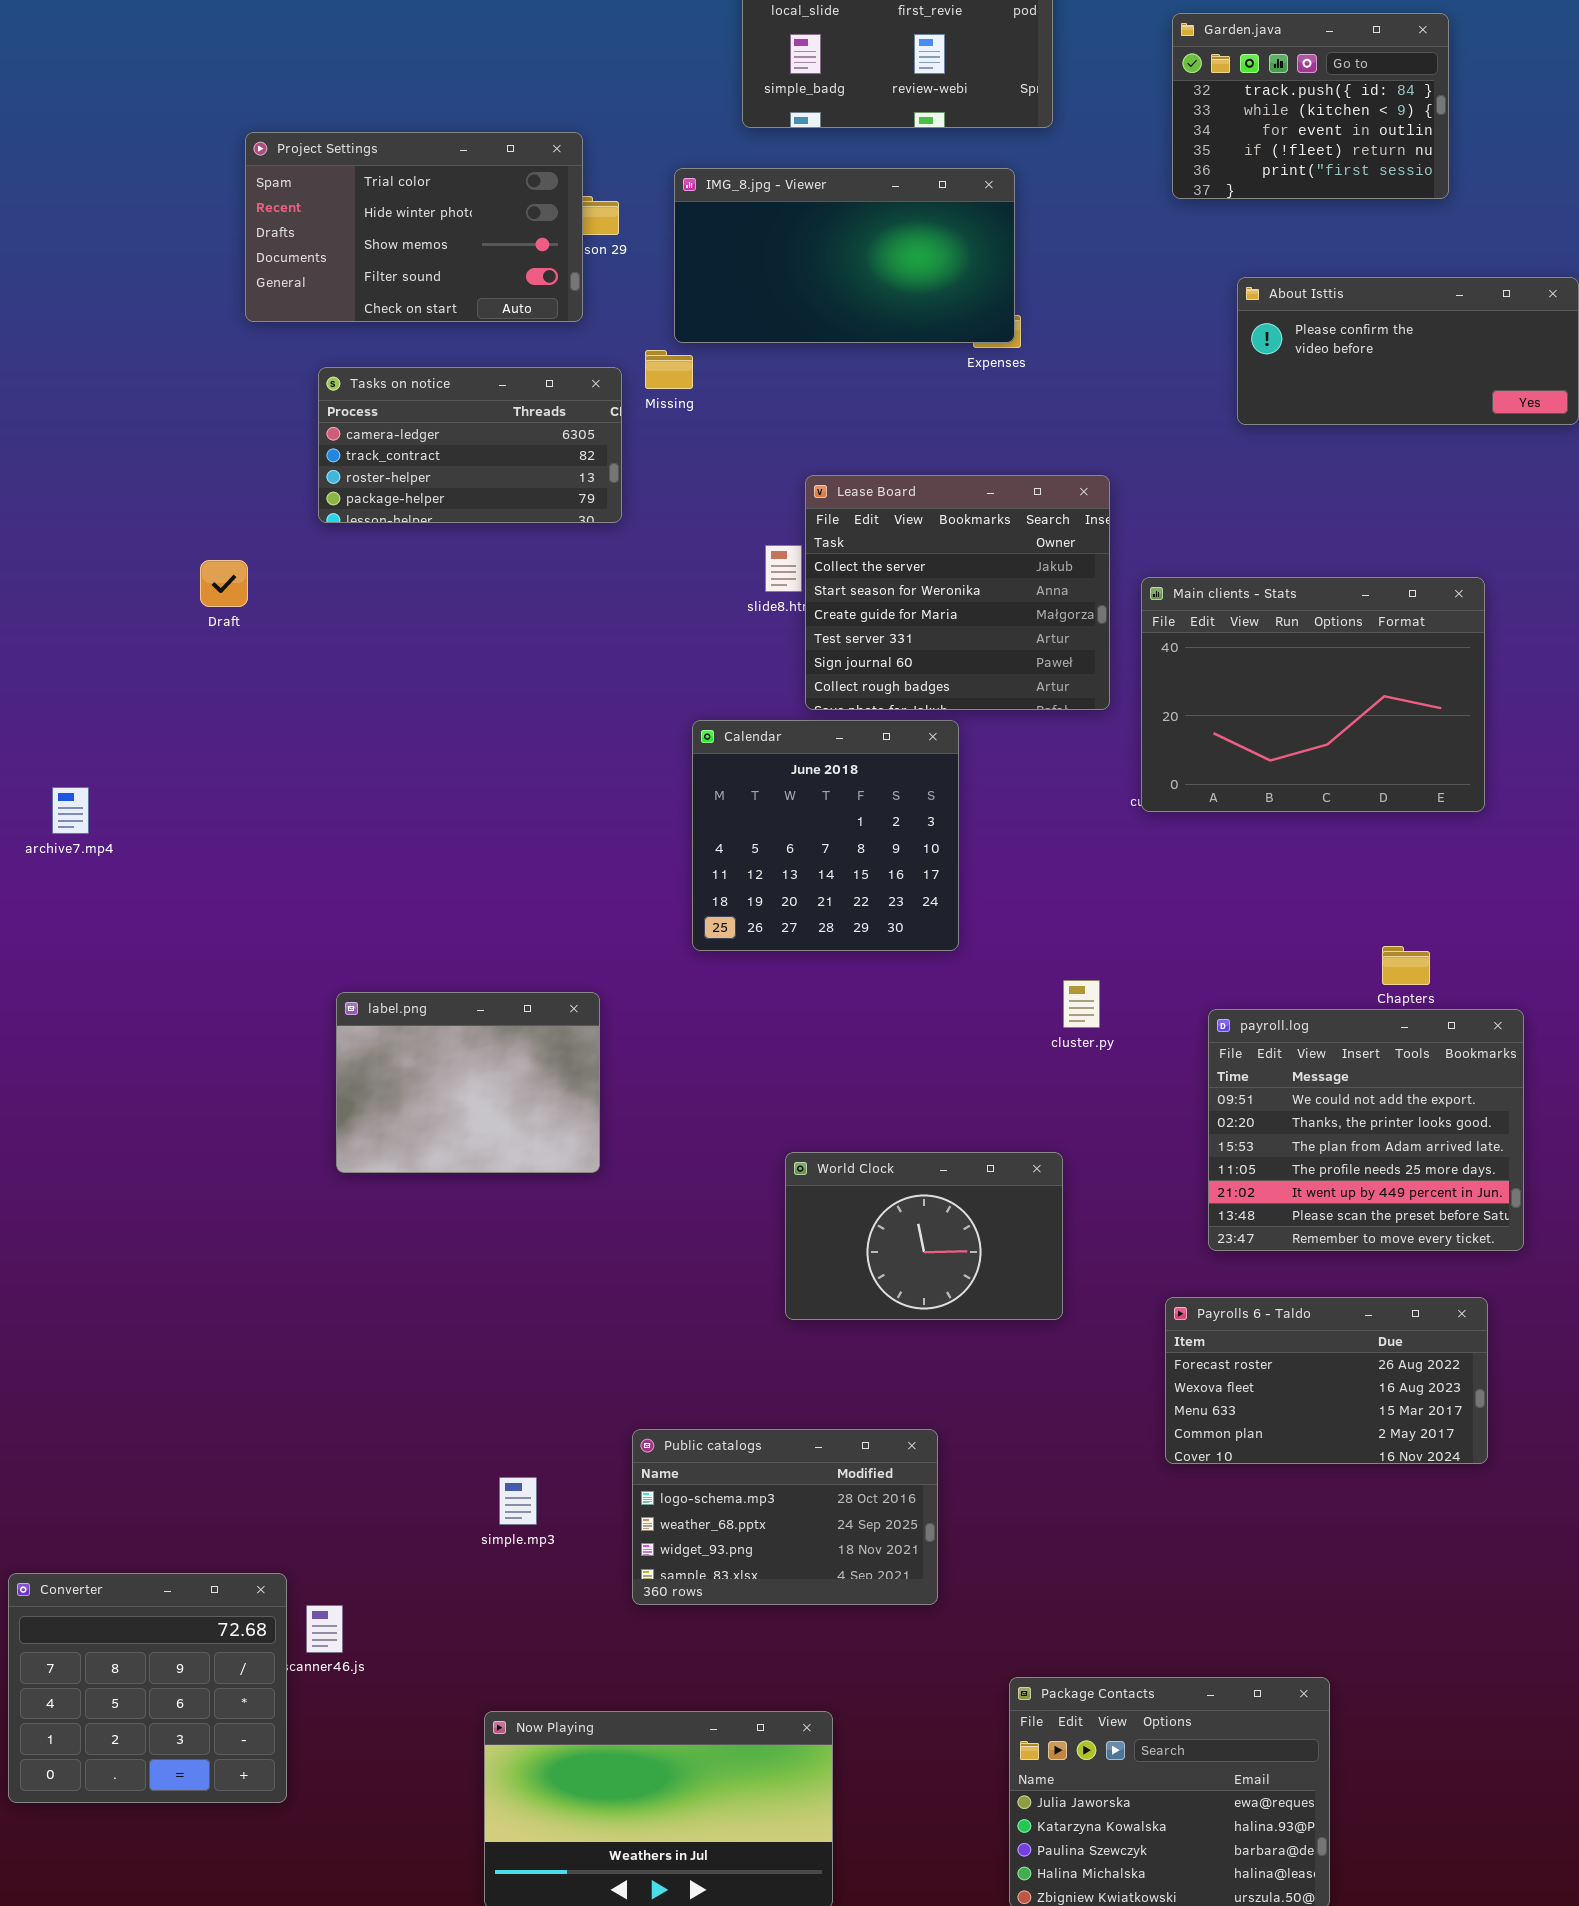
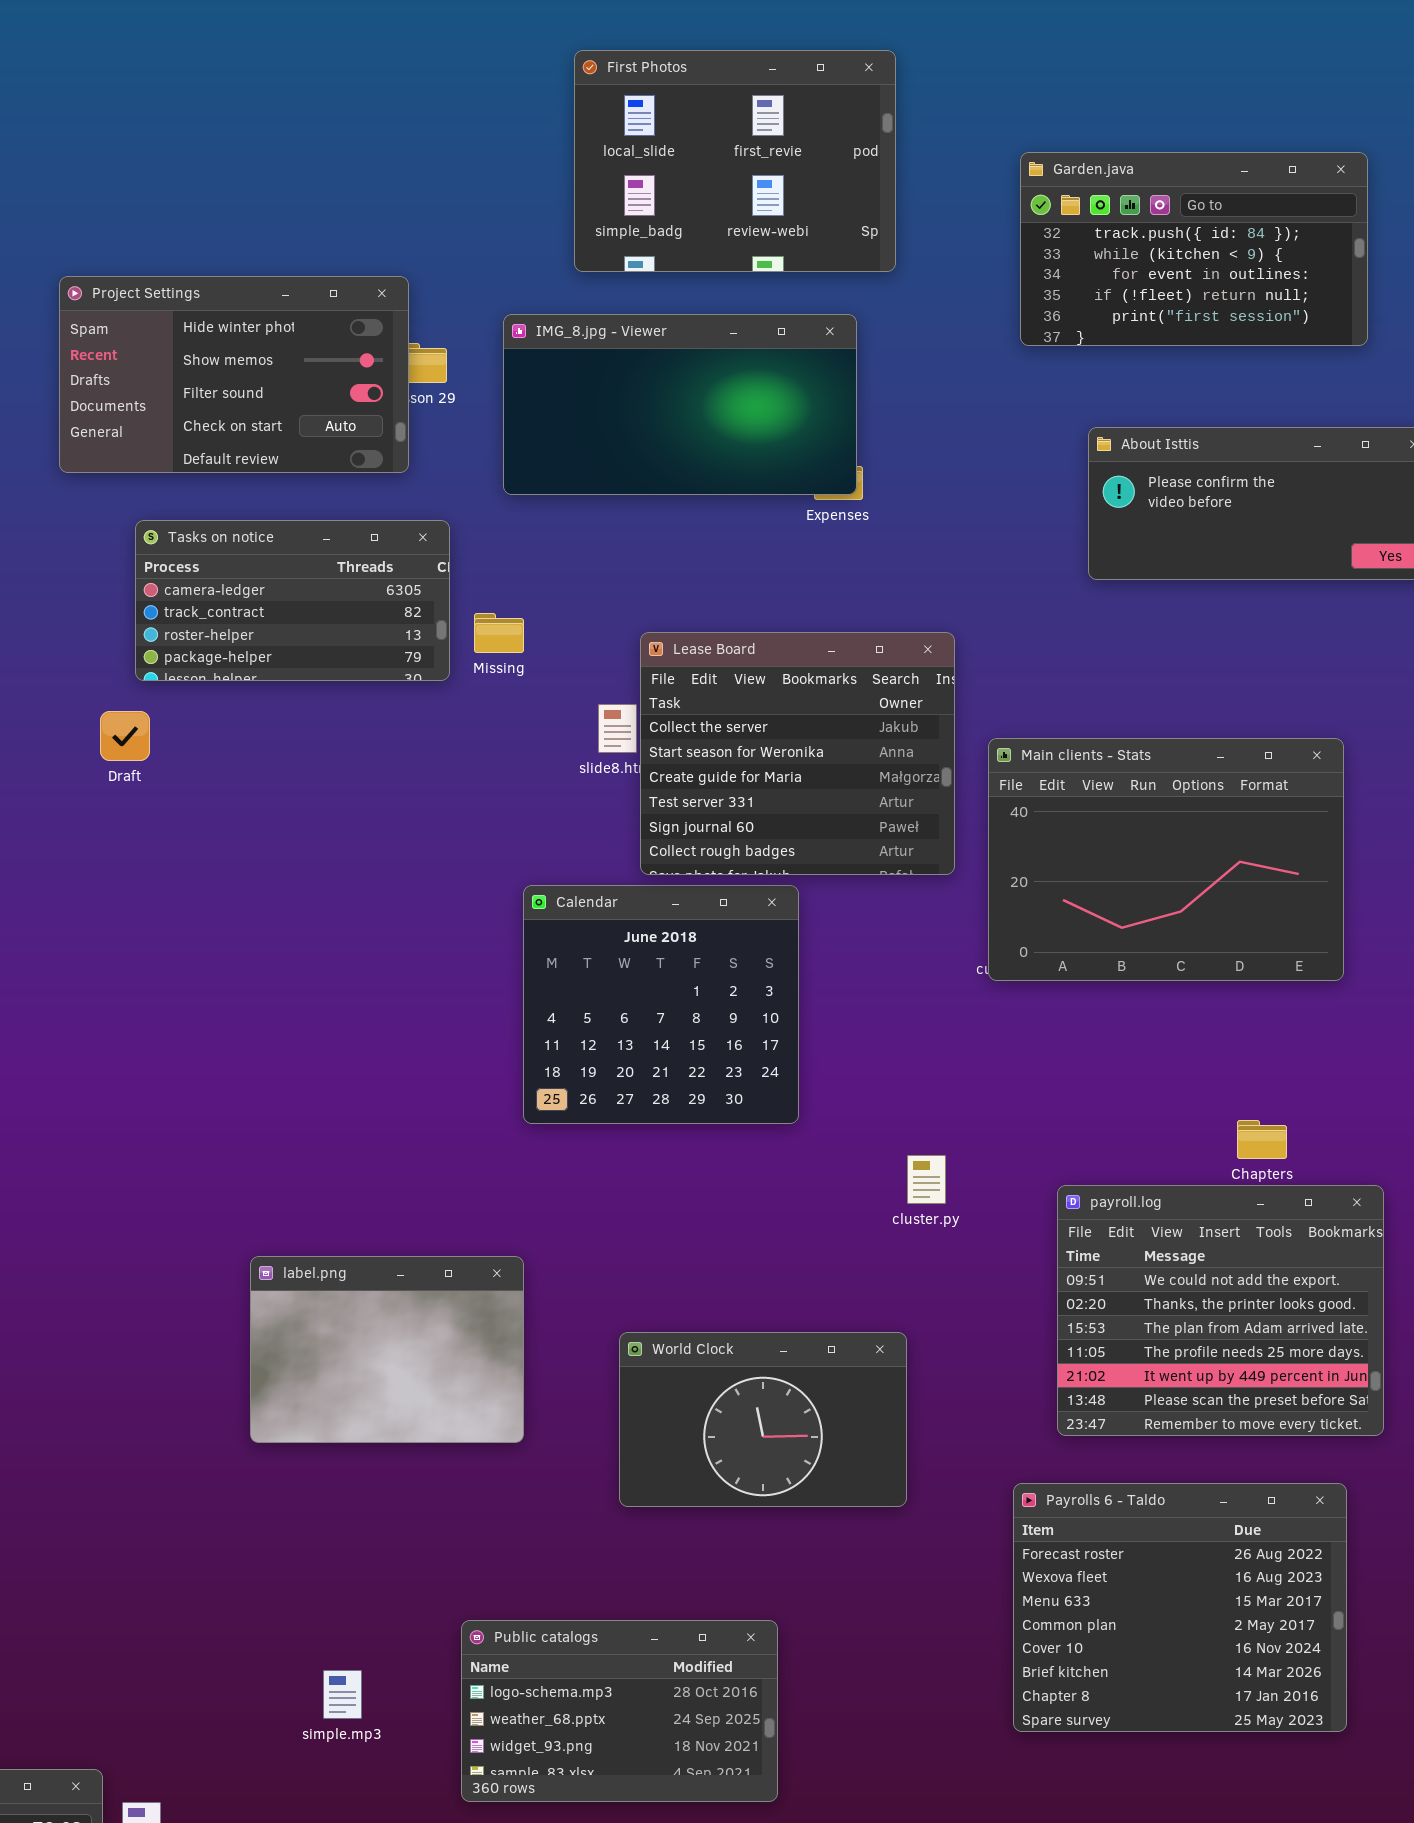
Garden.java: [1172,13,1449,199] -> [1020,152,1368,346], resized
Project Settings: [245,132,583,322] -> [59,276,409,473], scrolled down 1 row
Missing: [645,350,693,389] -> [474,613,524,653], moved
Draft: [200,560,248,607] -> [100,711,150,761], moved
label.png: [336,992,600,1173] -> [250,1256,524,1443], moved
Payrolls 6 - Taldo: [1165,1297,1488,1464] -> [1013,1483,1347,1732], resized

